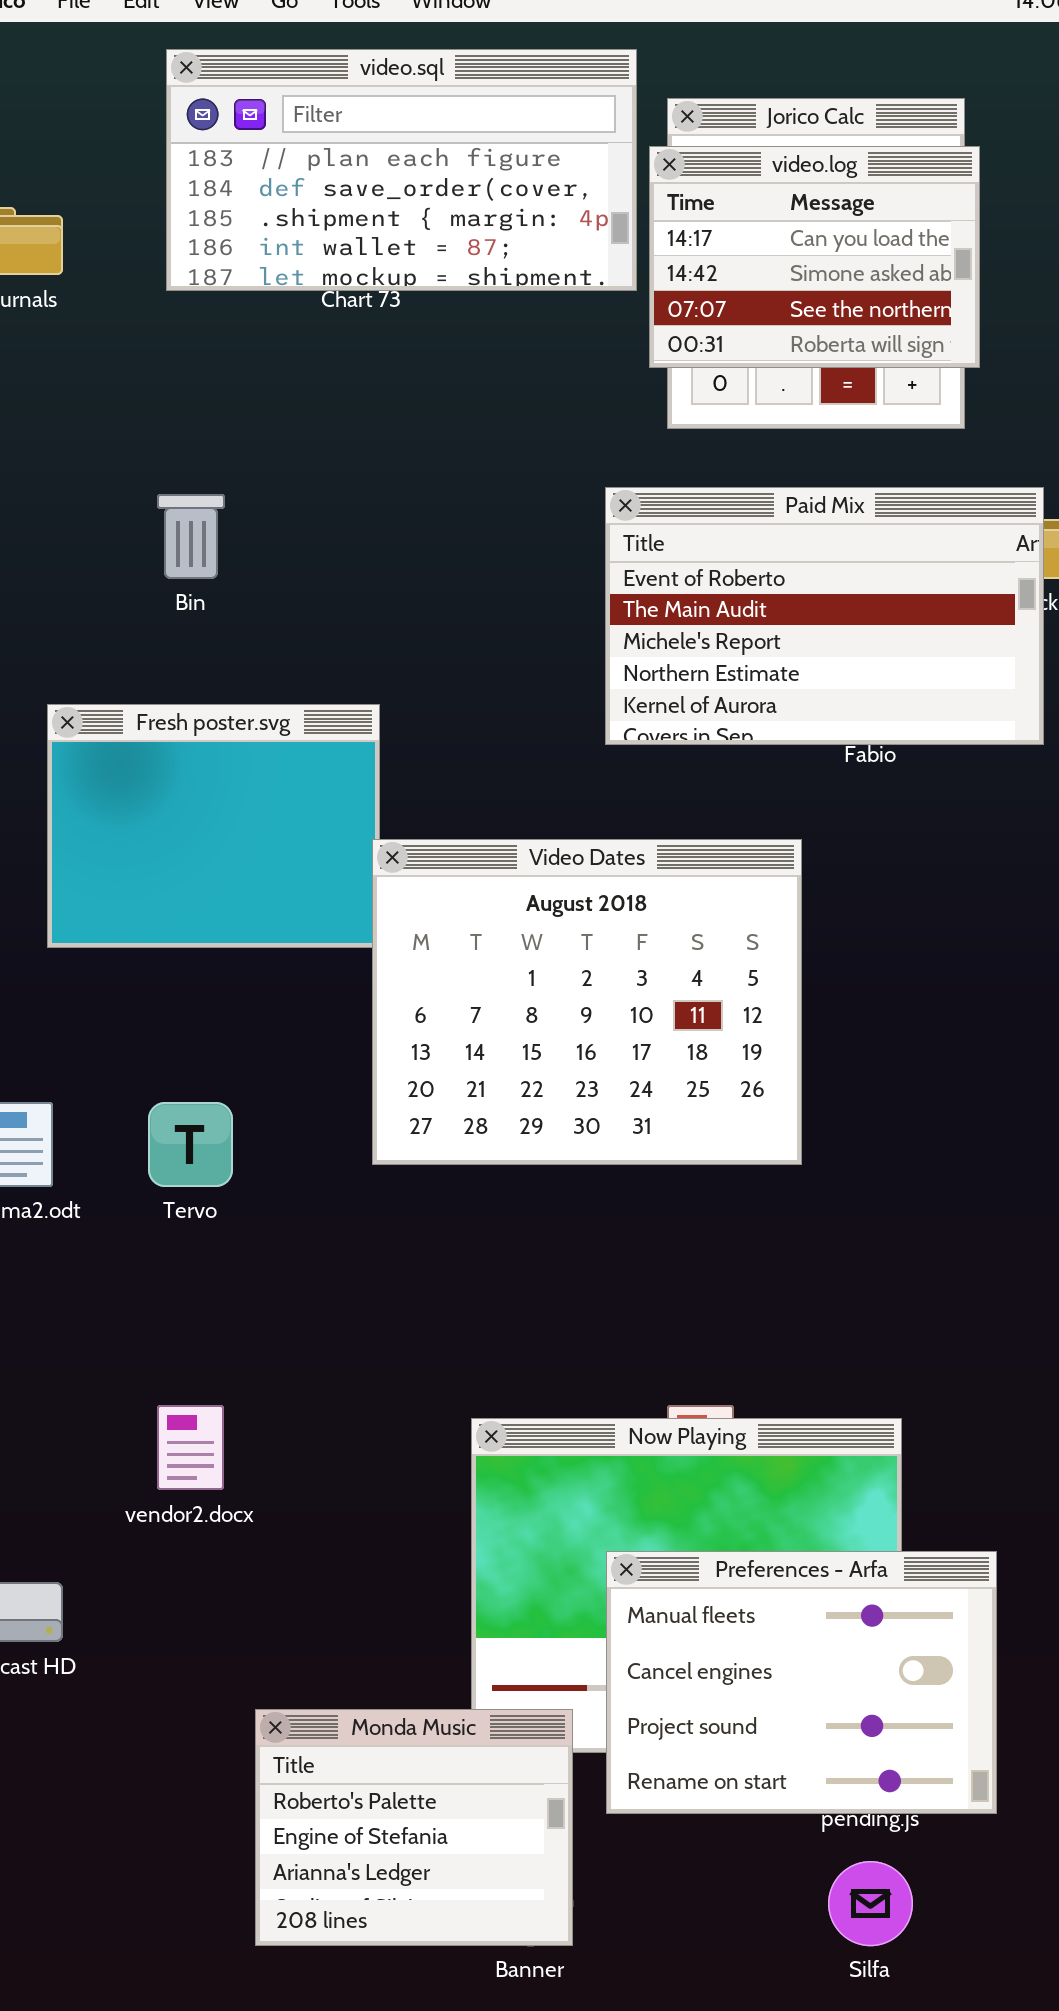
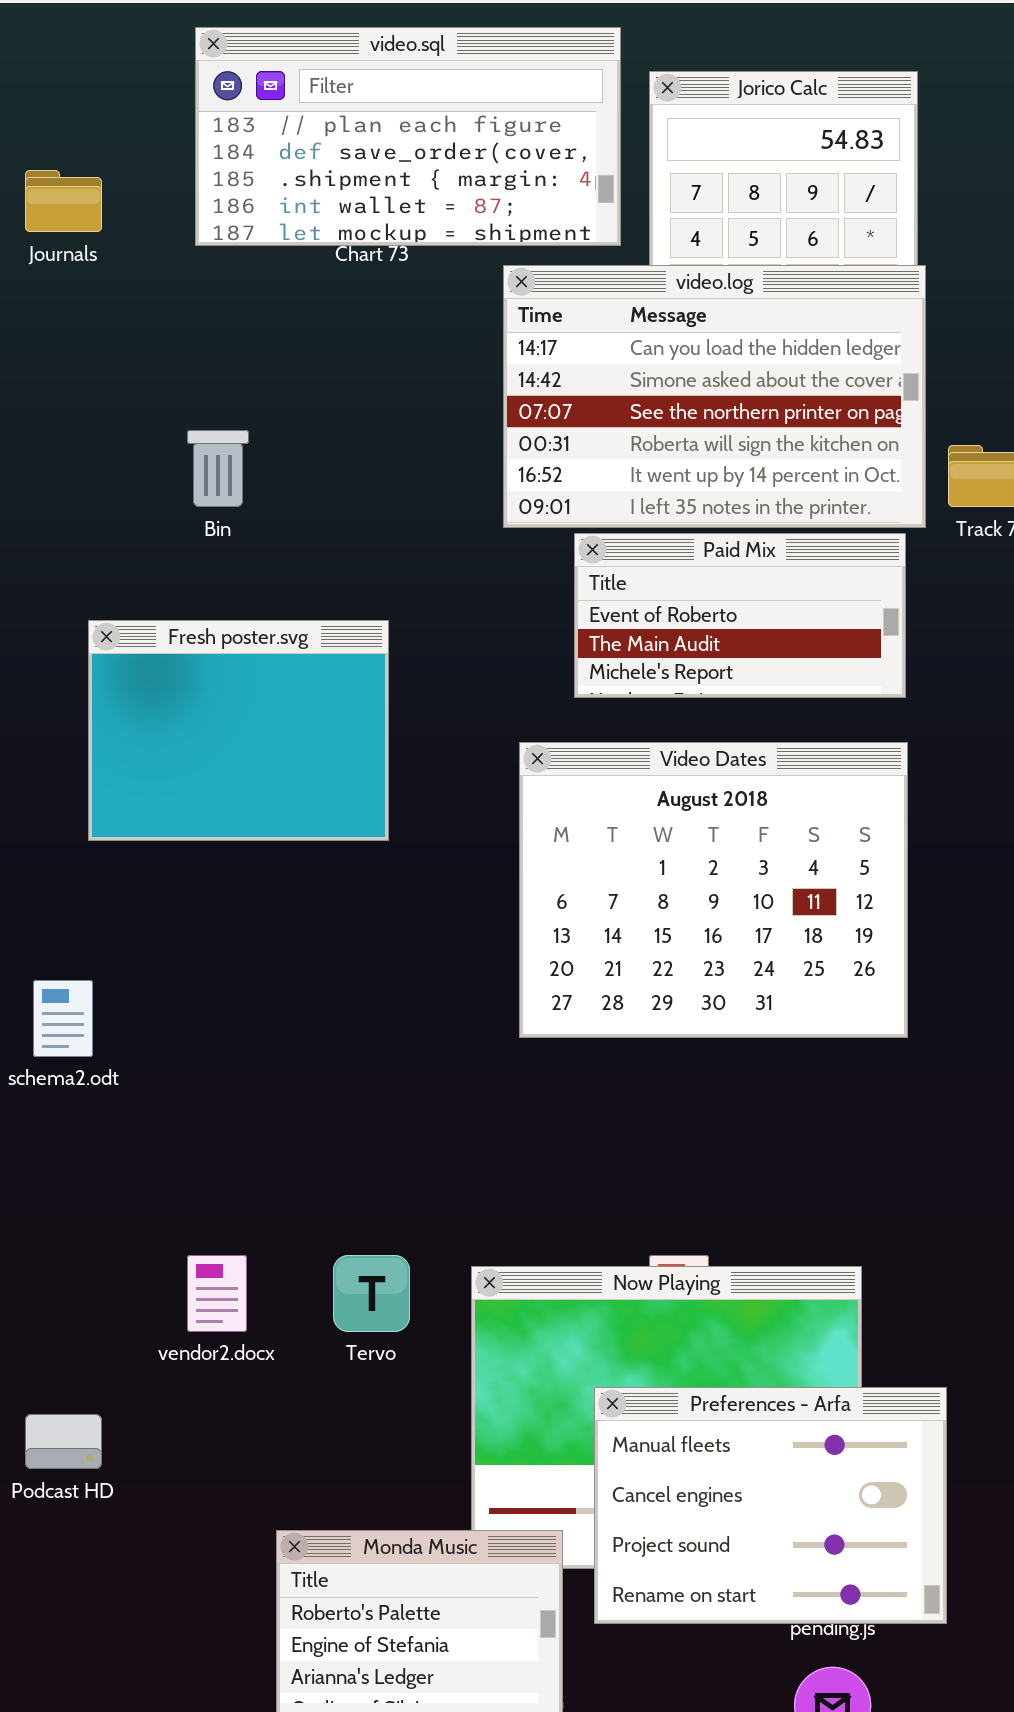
video.log: [649,146,980,368] -> [503,265,926,528], moved, resized
Paid Mix: [605,487,1044,745] -> [574,533,906,698], moved, resized
Video Dates: [372,839,802,1165] -> [519,742,908,1038], moved
Tervo: [148,1102,233,1187] -> [333,1255,410,1332], moved

